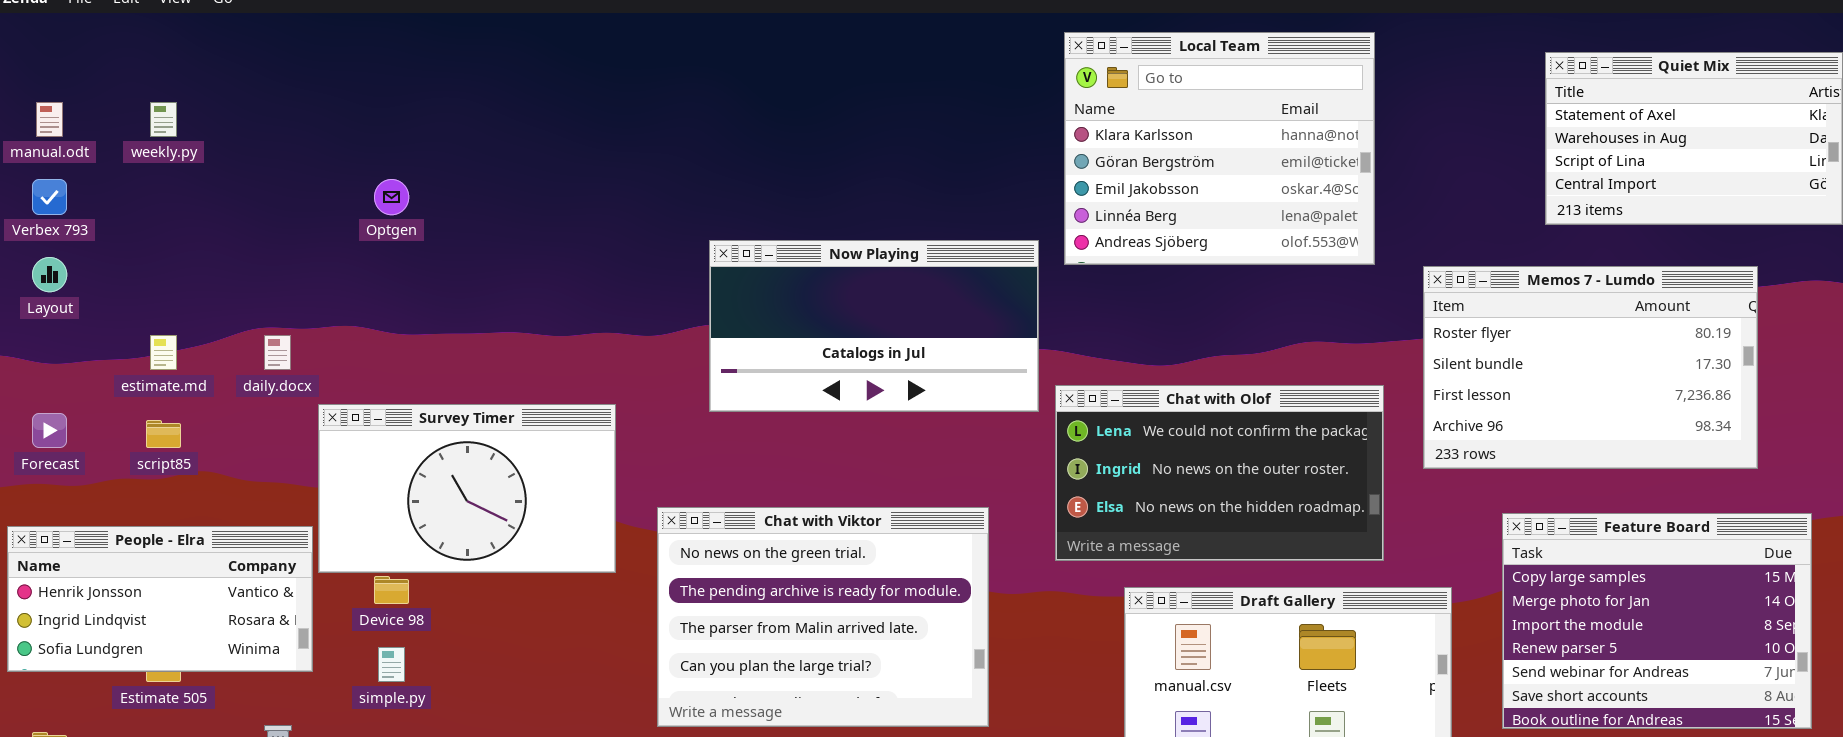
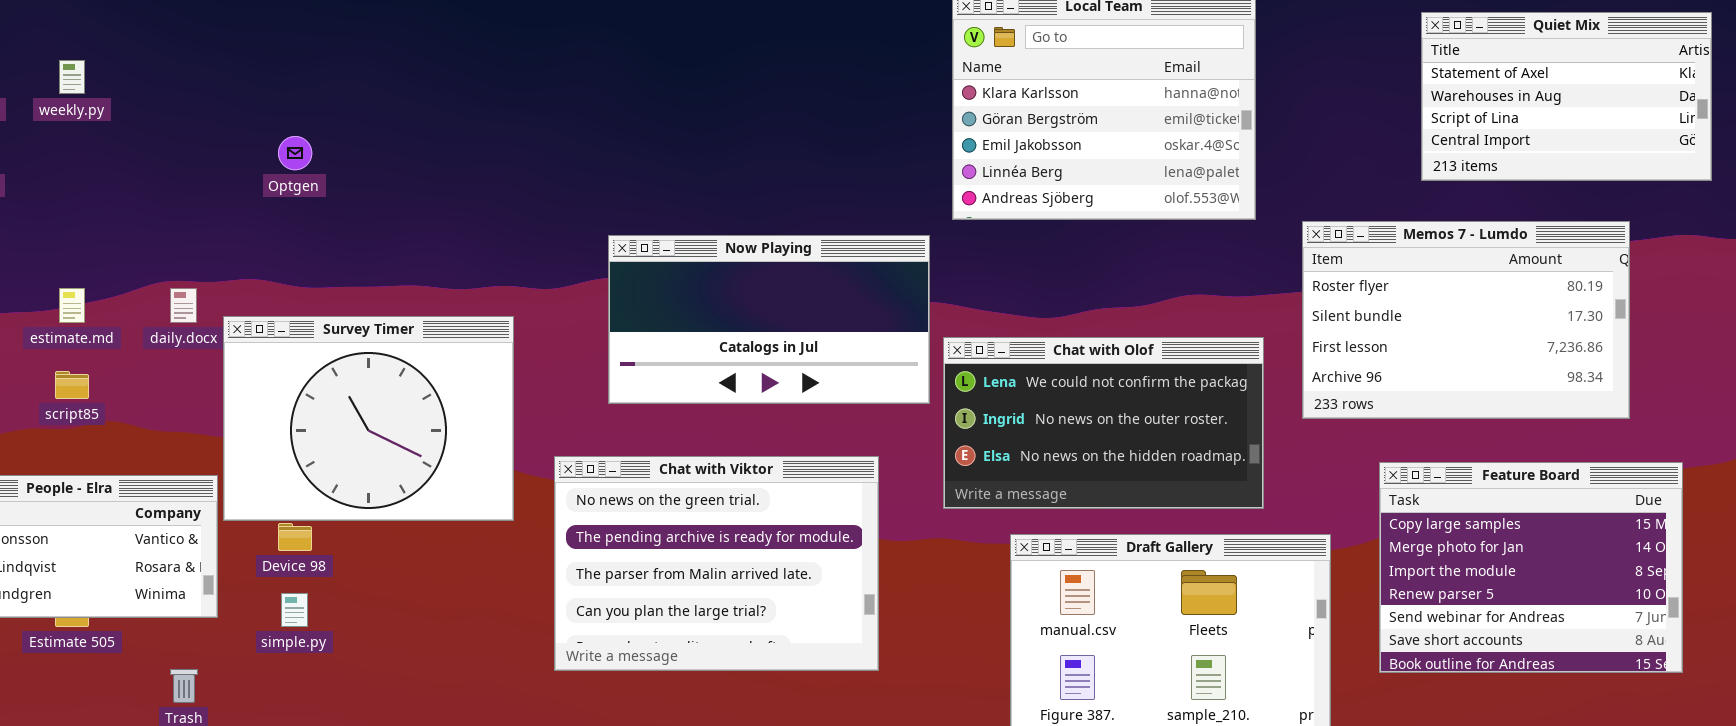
Now Playing: [709,240,1039,412] -> [608,235,930,404], moved
Survey Timer: [318,404,616,573] -> [223,316,514,521], resized

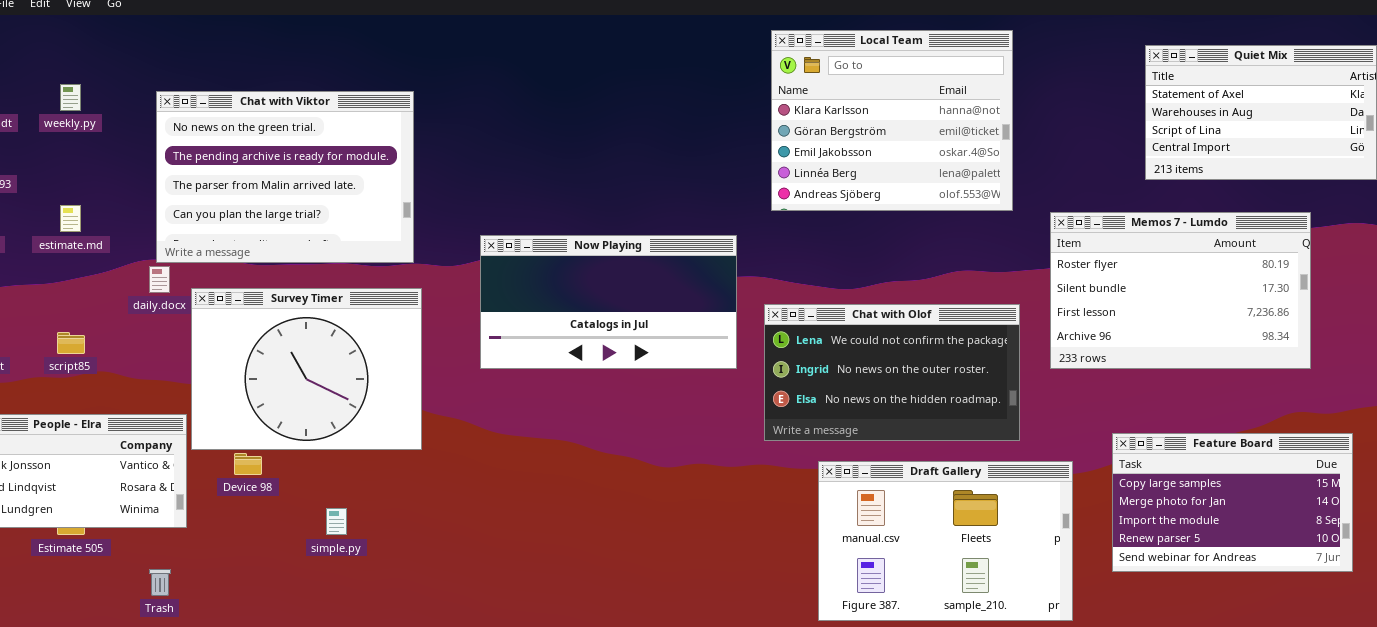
Now Playing: [608,235,930,404] -> [480,235,737,369], moved
estimate.md: [59,288,85,323] -> [60,205,81,232], moved
Chat with Viktor: [554,456,879,671] -> [156,91,414,263], moved
Feature Board: [1379,462,1683,673] -> [1112,433,1353,572], resized
simple.py: [281,593,308,627] -> [326,508,347,535], moved

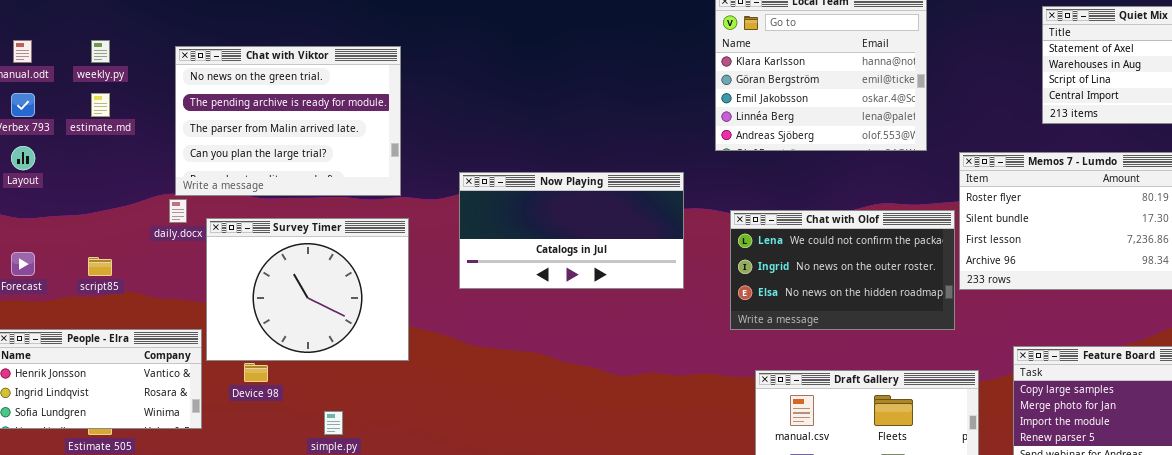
estimate.md: [60,205,81,232] -> [91,93,110,117], moved
Chat with Olof: [764,304,1020,441] -> [730,210,955,330], moved

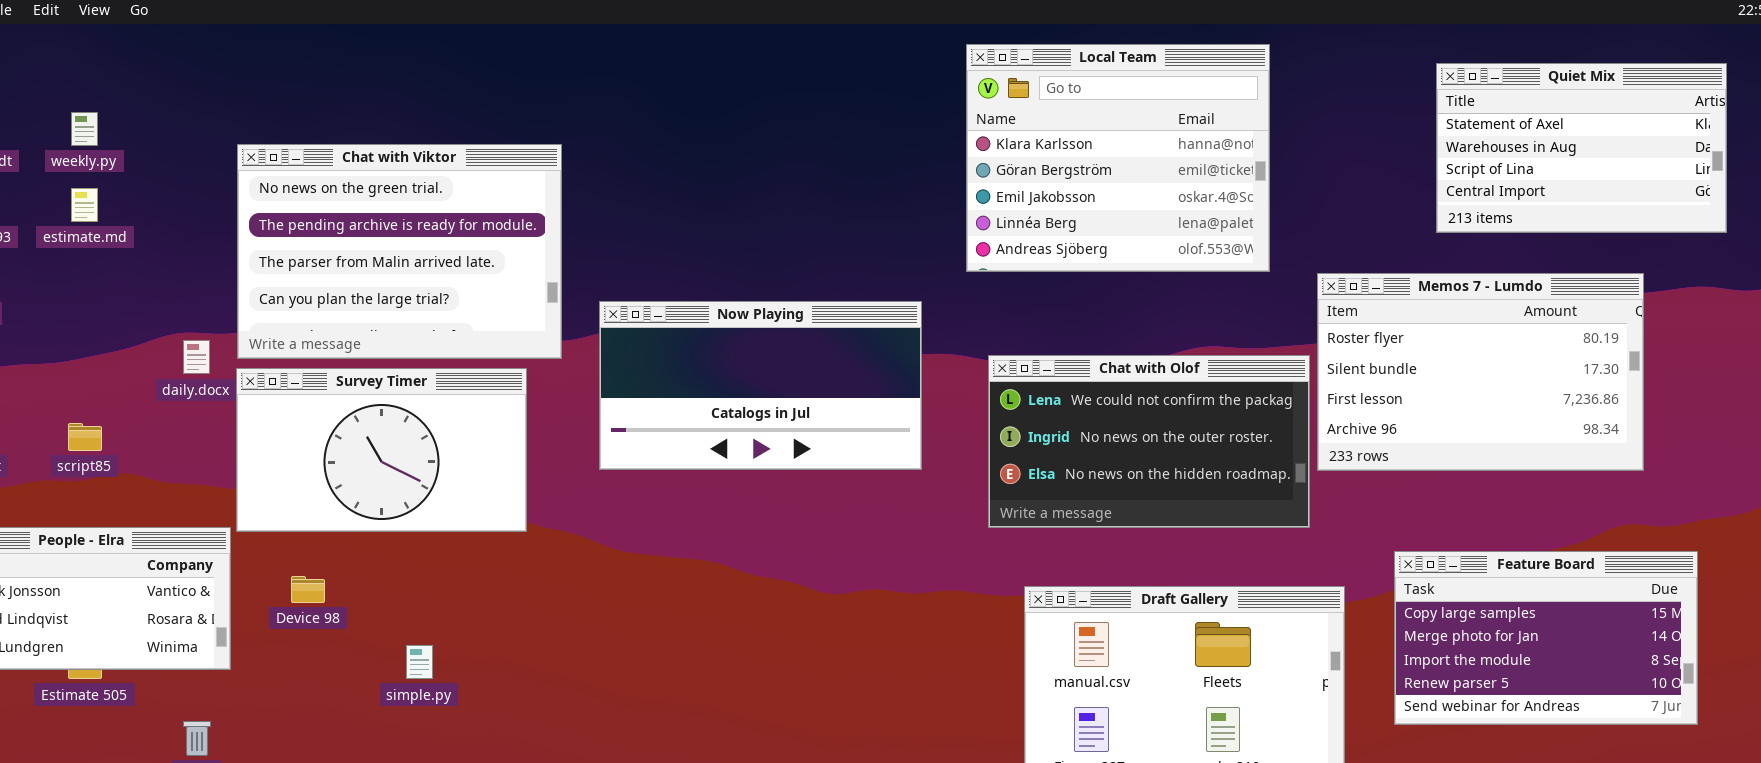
Chat with Viktor: [175,46,401,196] -> [237,144,562,359], moved
Survey Timer: [206,218,409,361] -> [236,368,527,532], resized

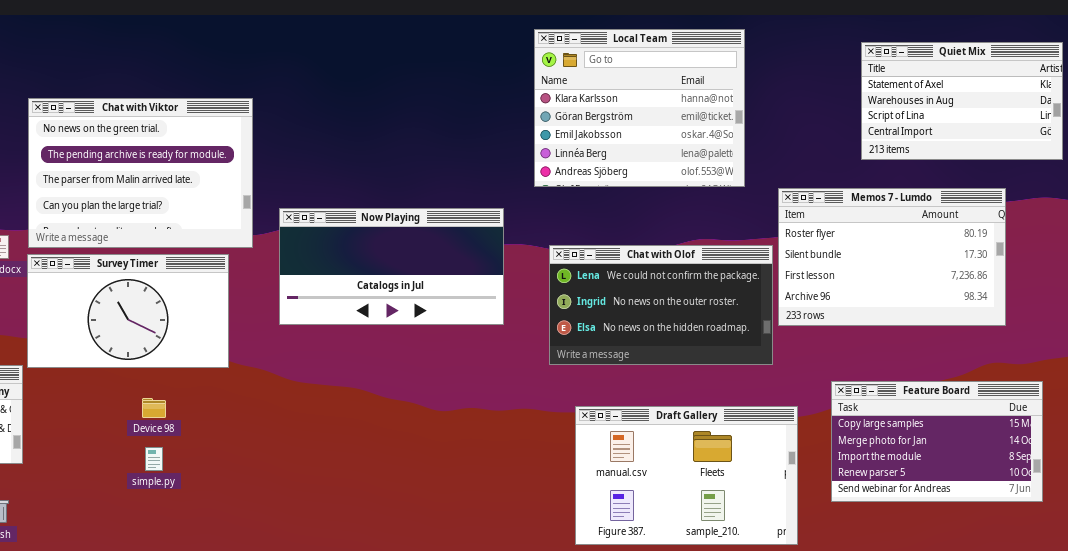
Device 98: [291,576,325,603] -> [142,398,166,418], moved

